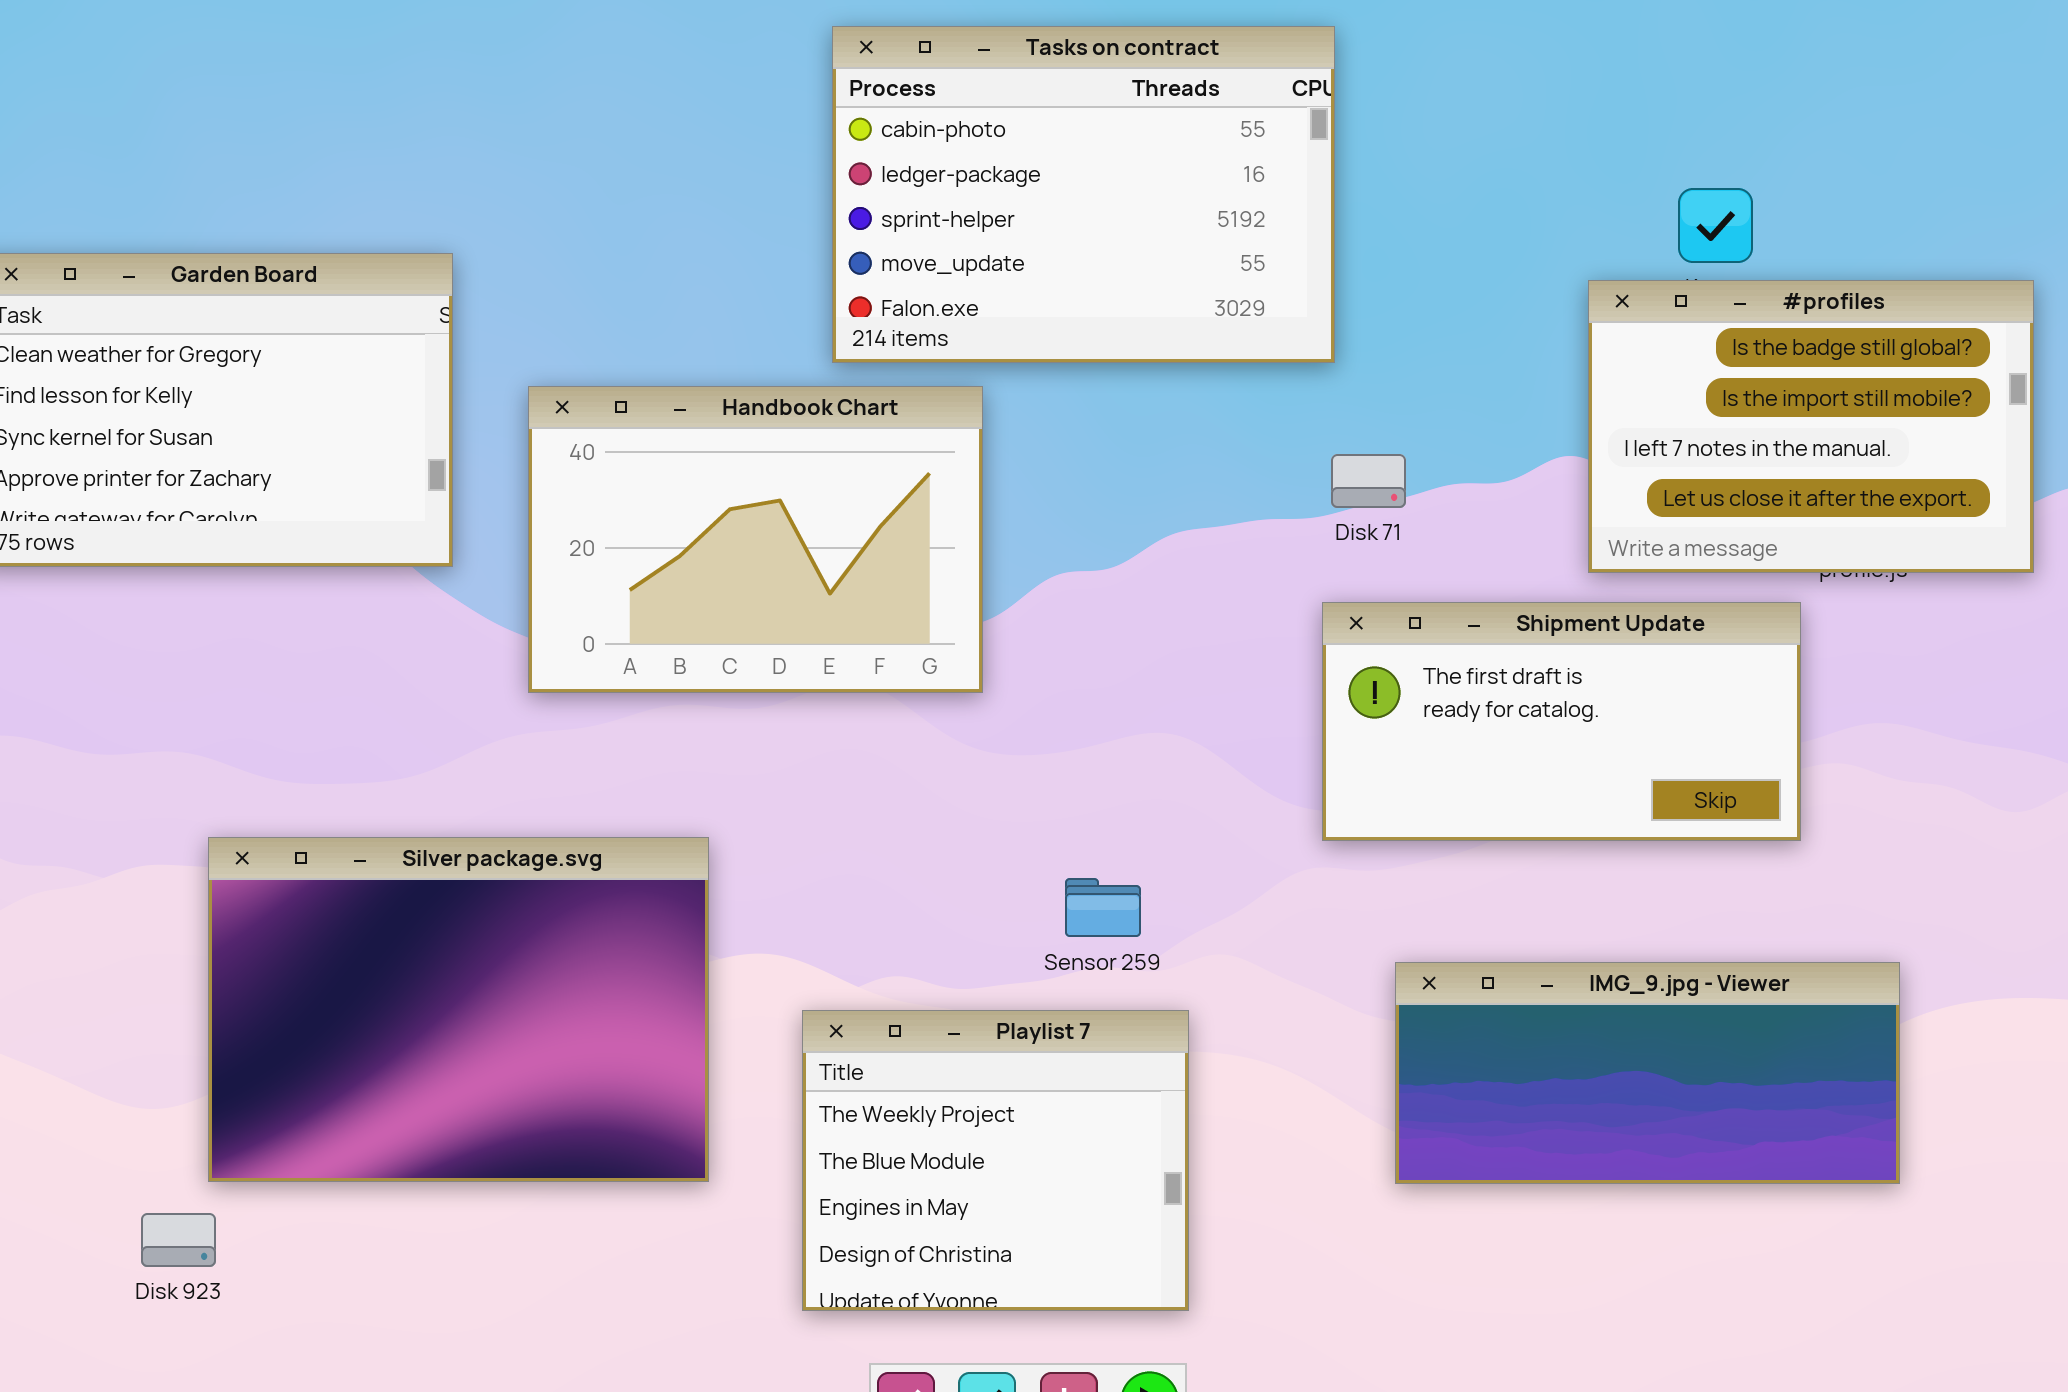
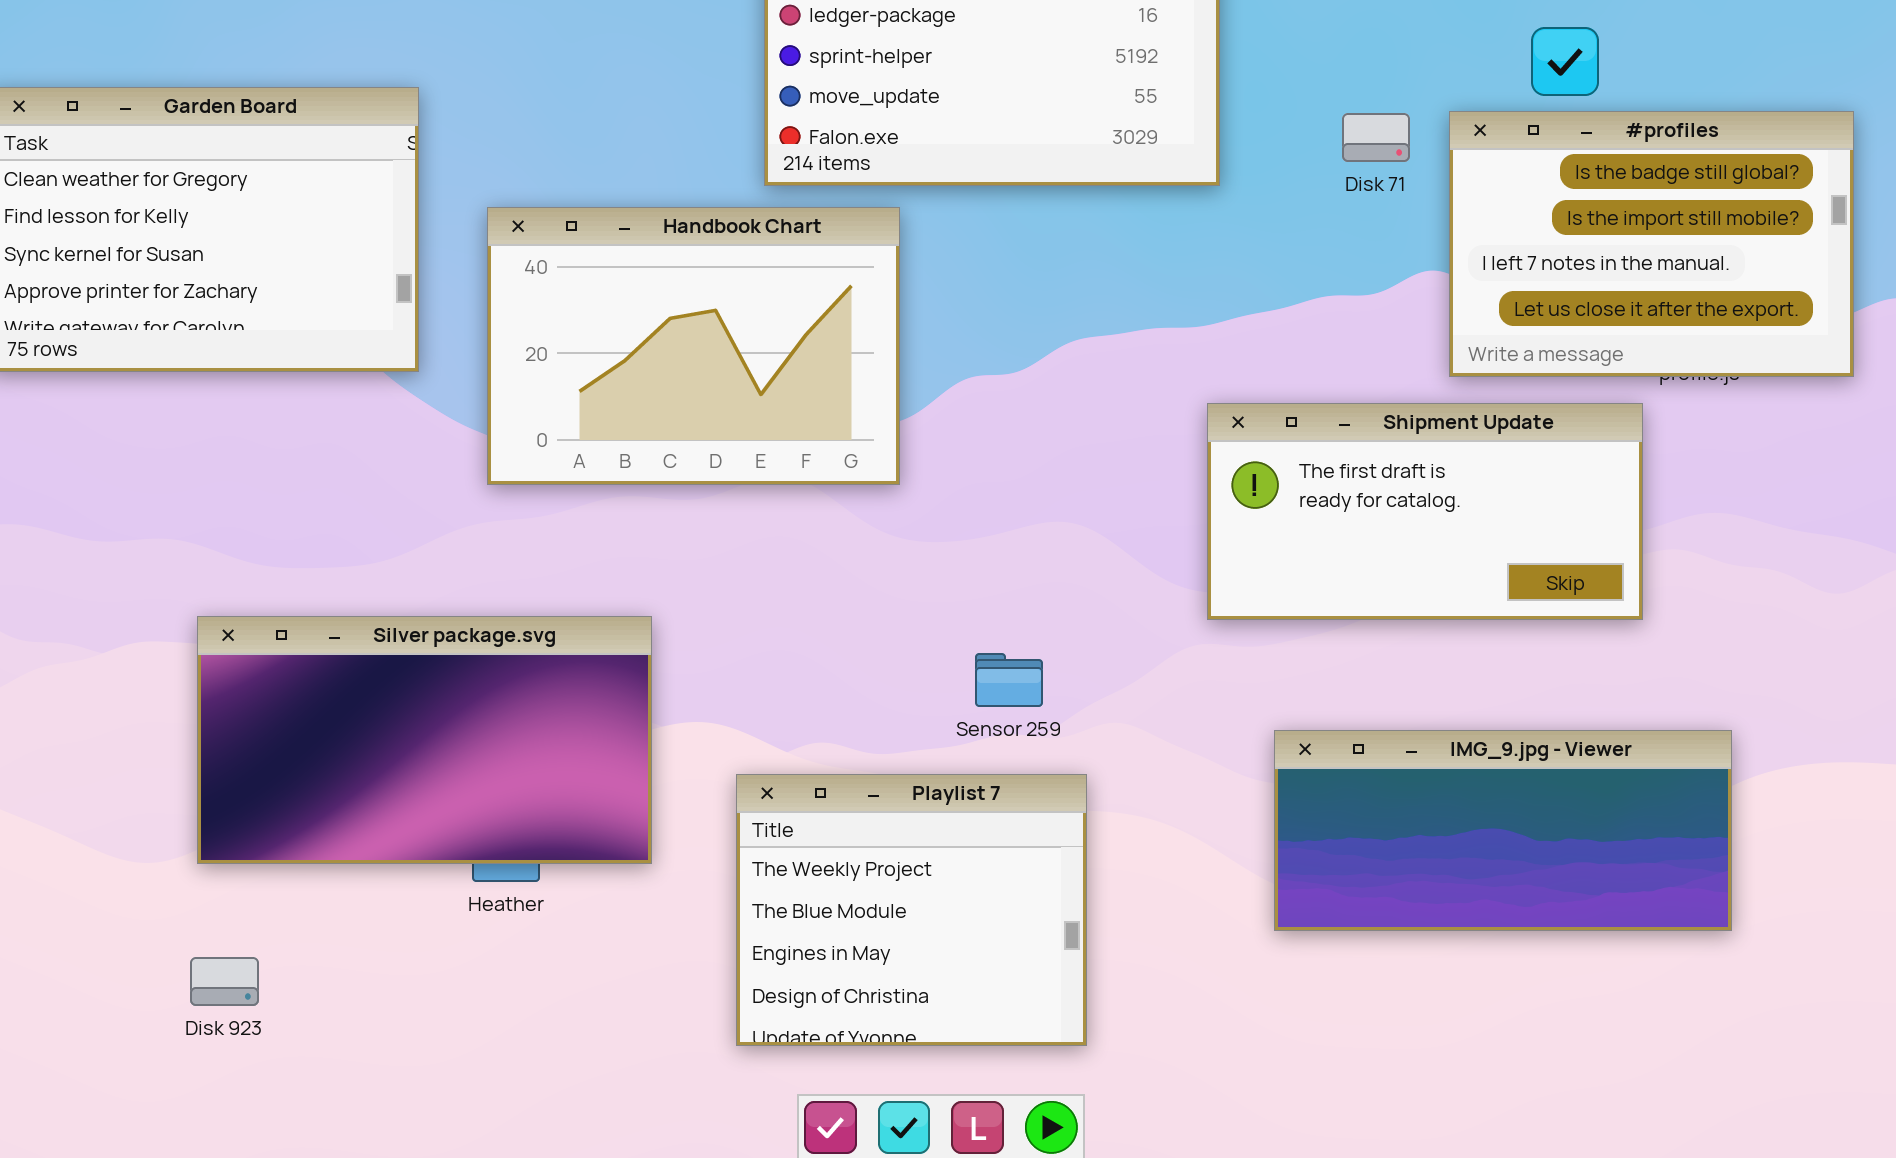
Disk 71: [1331,454,1406,508] -> [1342,113,1410,162], moved
Silver package.svg: [208,837,709,1182] -> [197,616,652,864], resized
Disk 923: [141,1213,216,1267] -> [190,957,259,1006], moved

